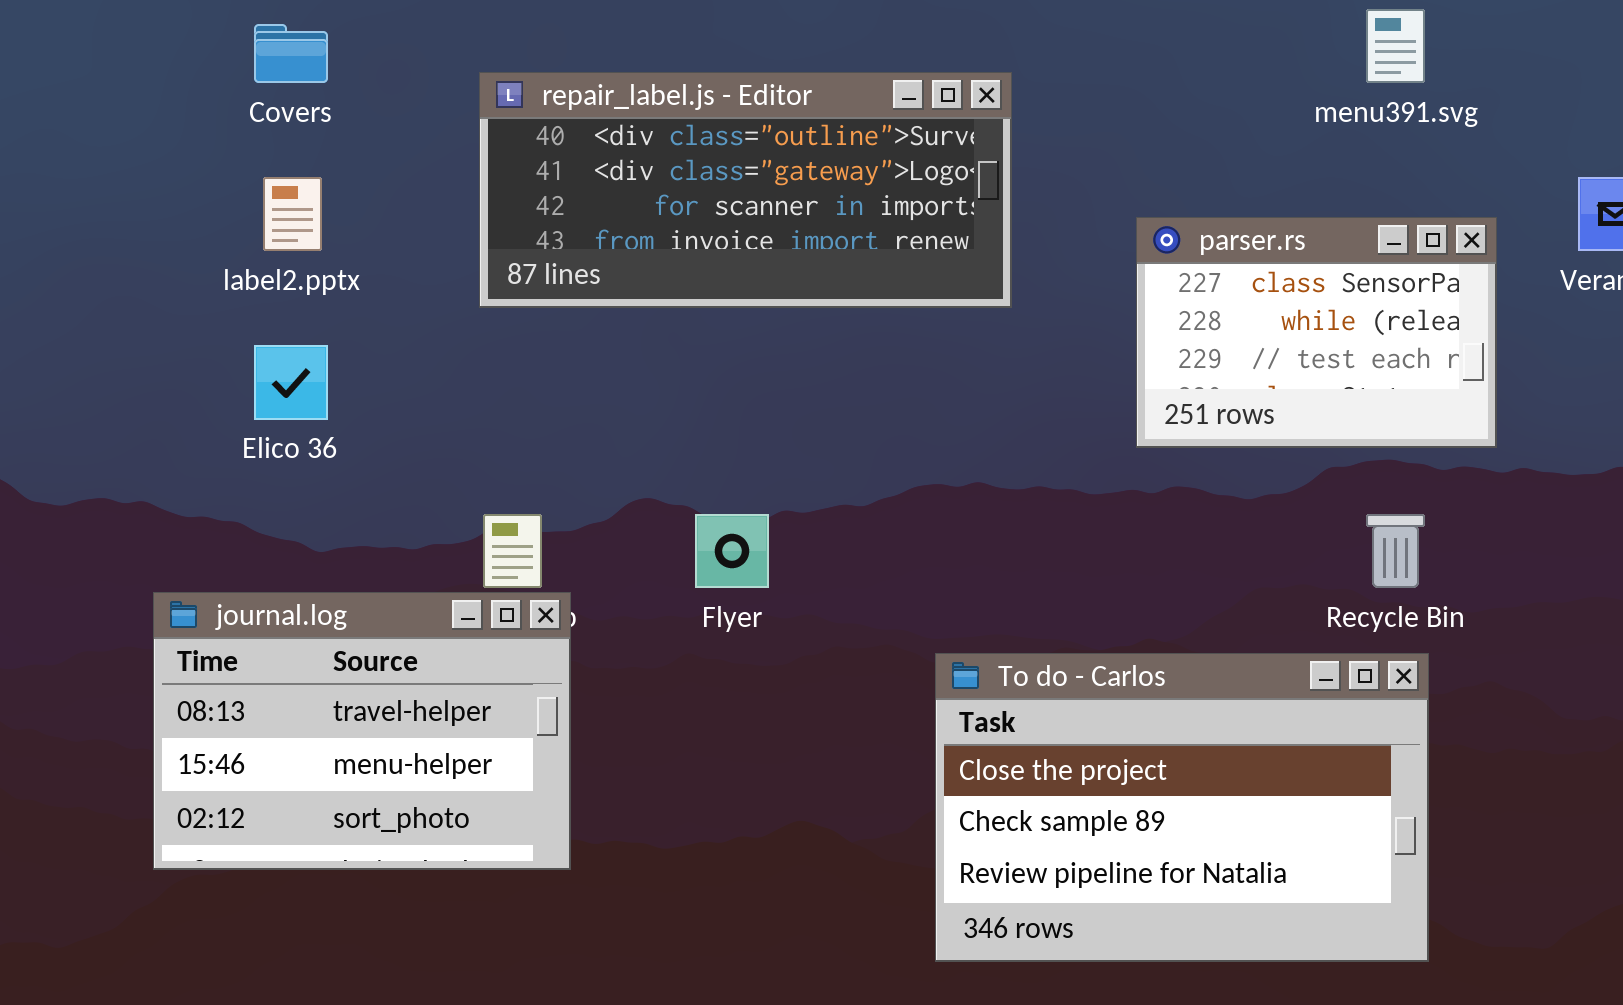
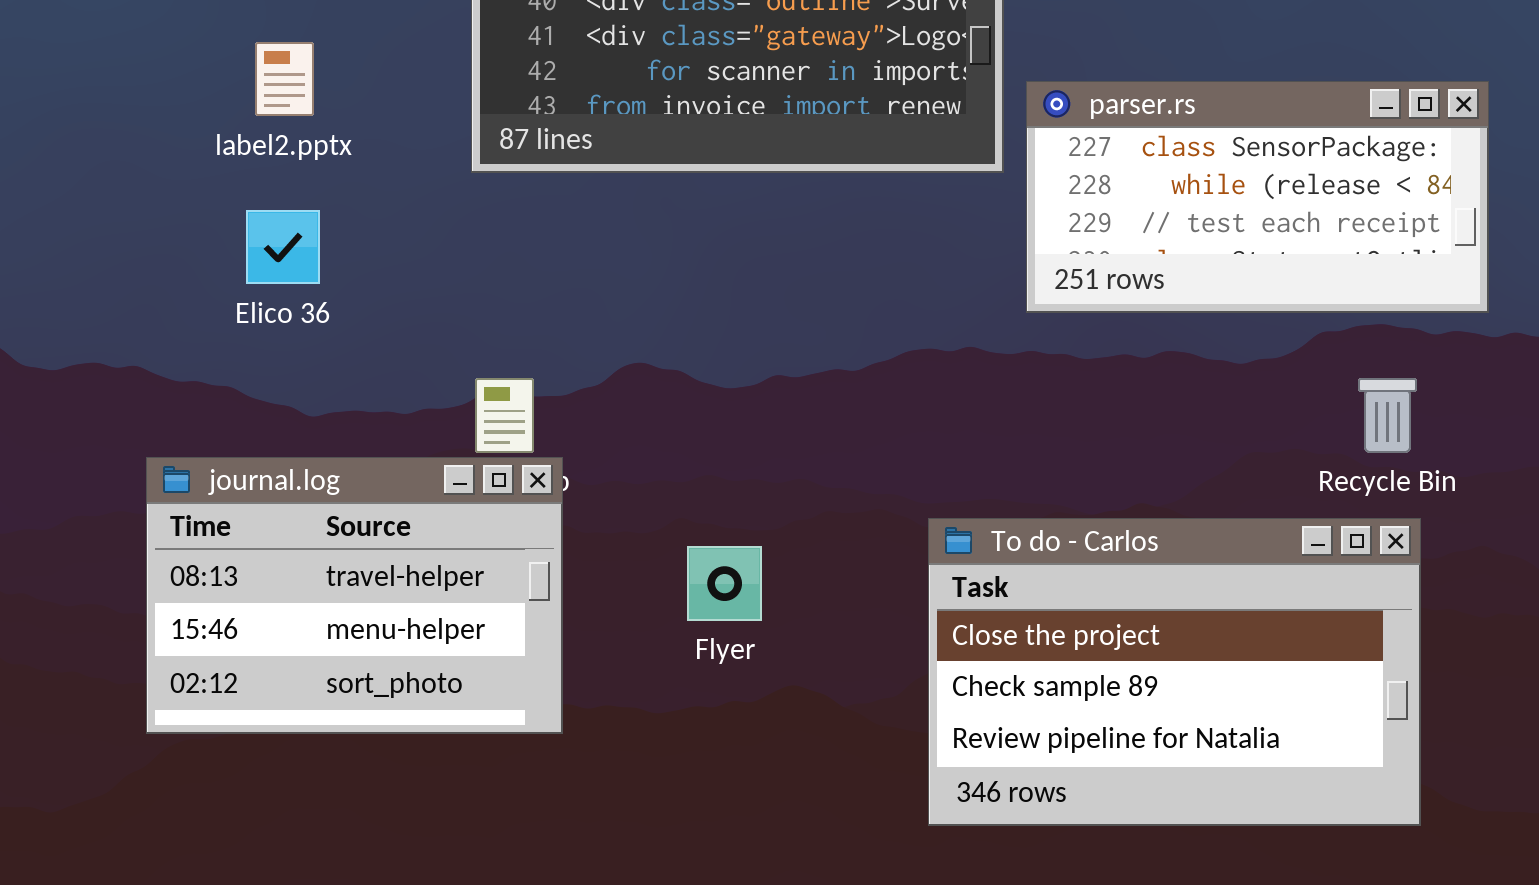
parser.rs: [1136,217,1497,448] -> [1026,81,1489,313], resized
Flyer: [695,514,769,588] -> [687,546,762,621], moved

